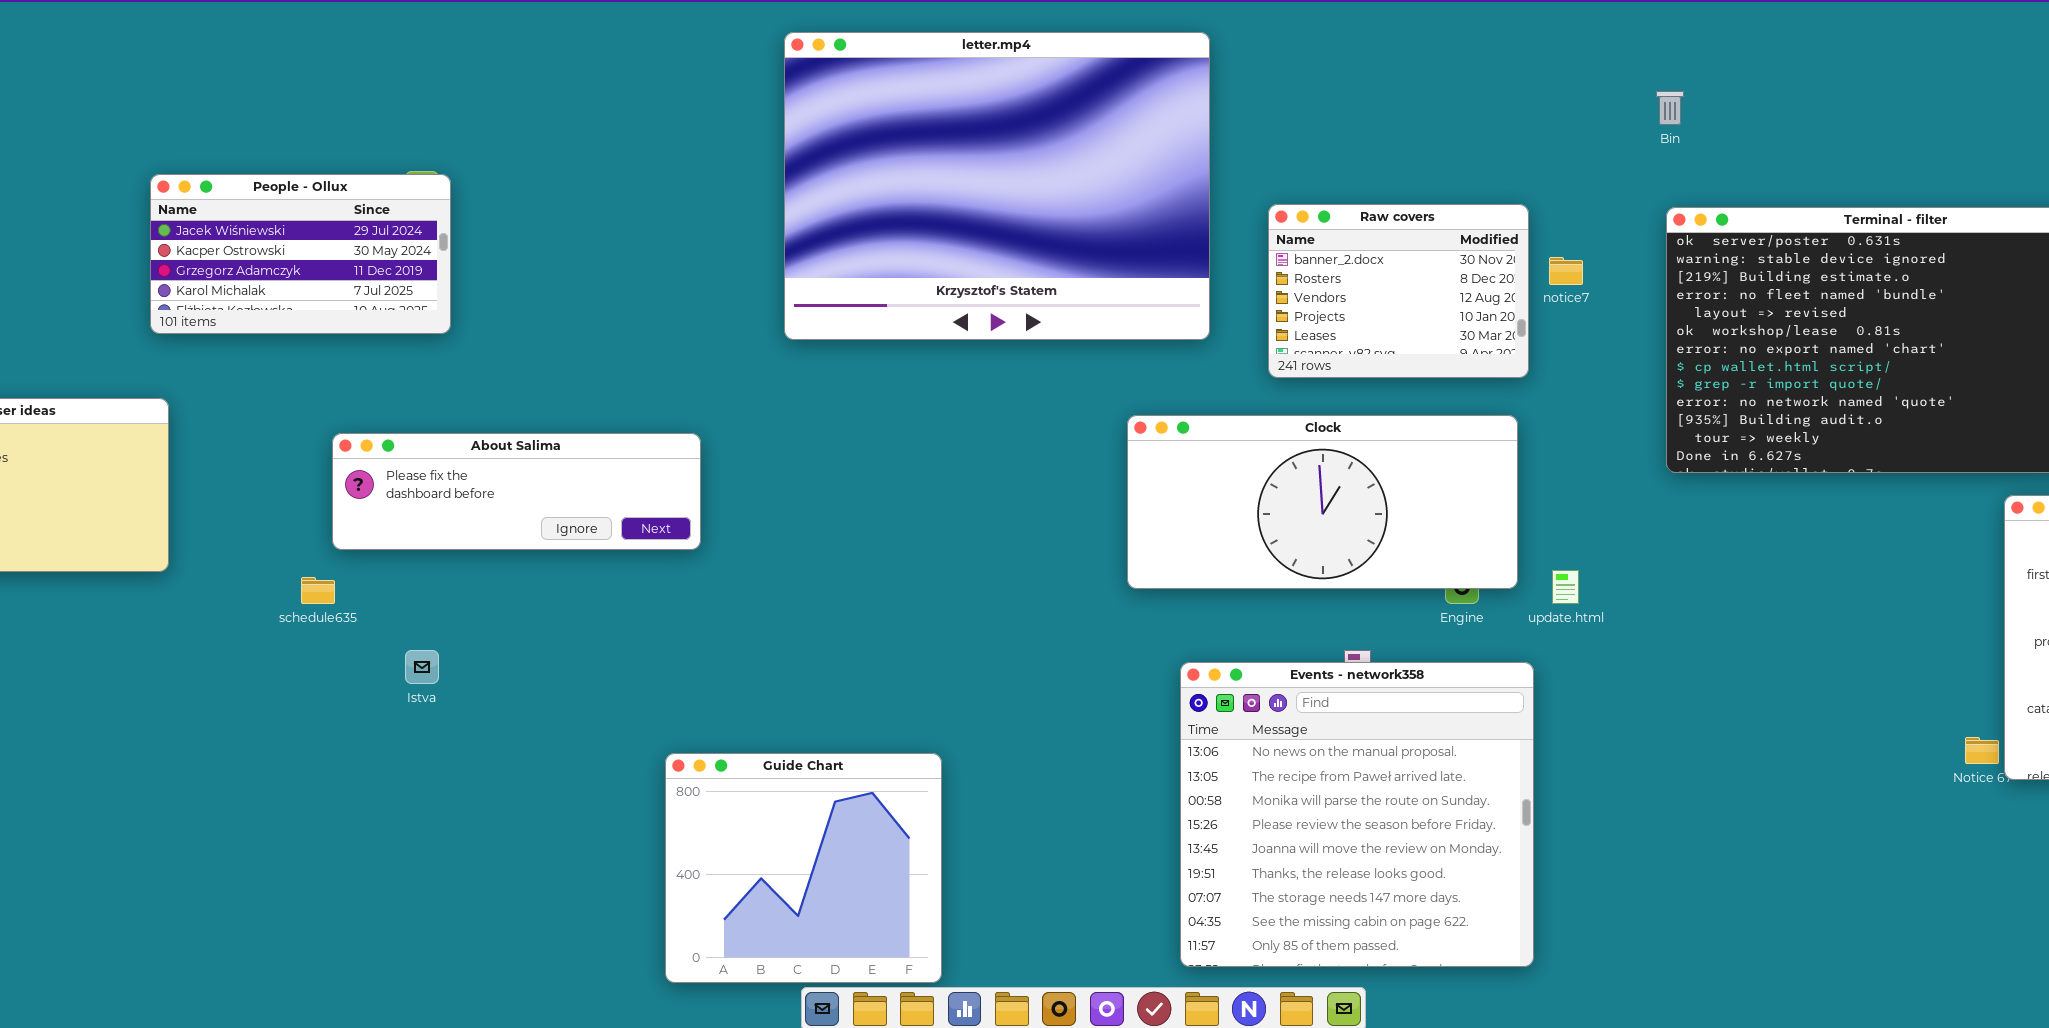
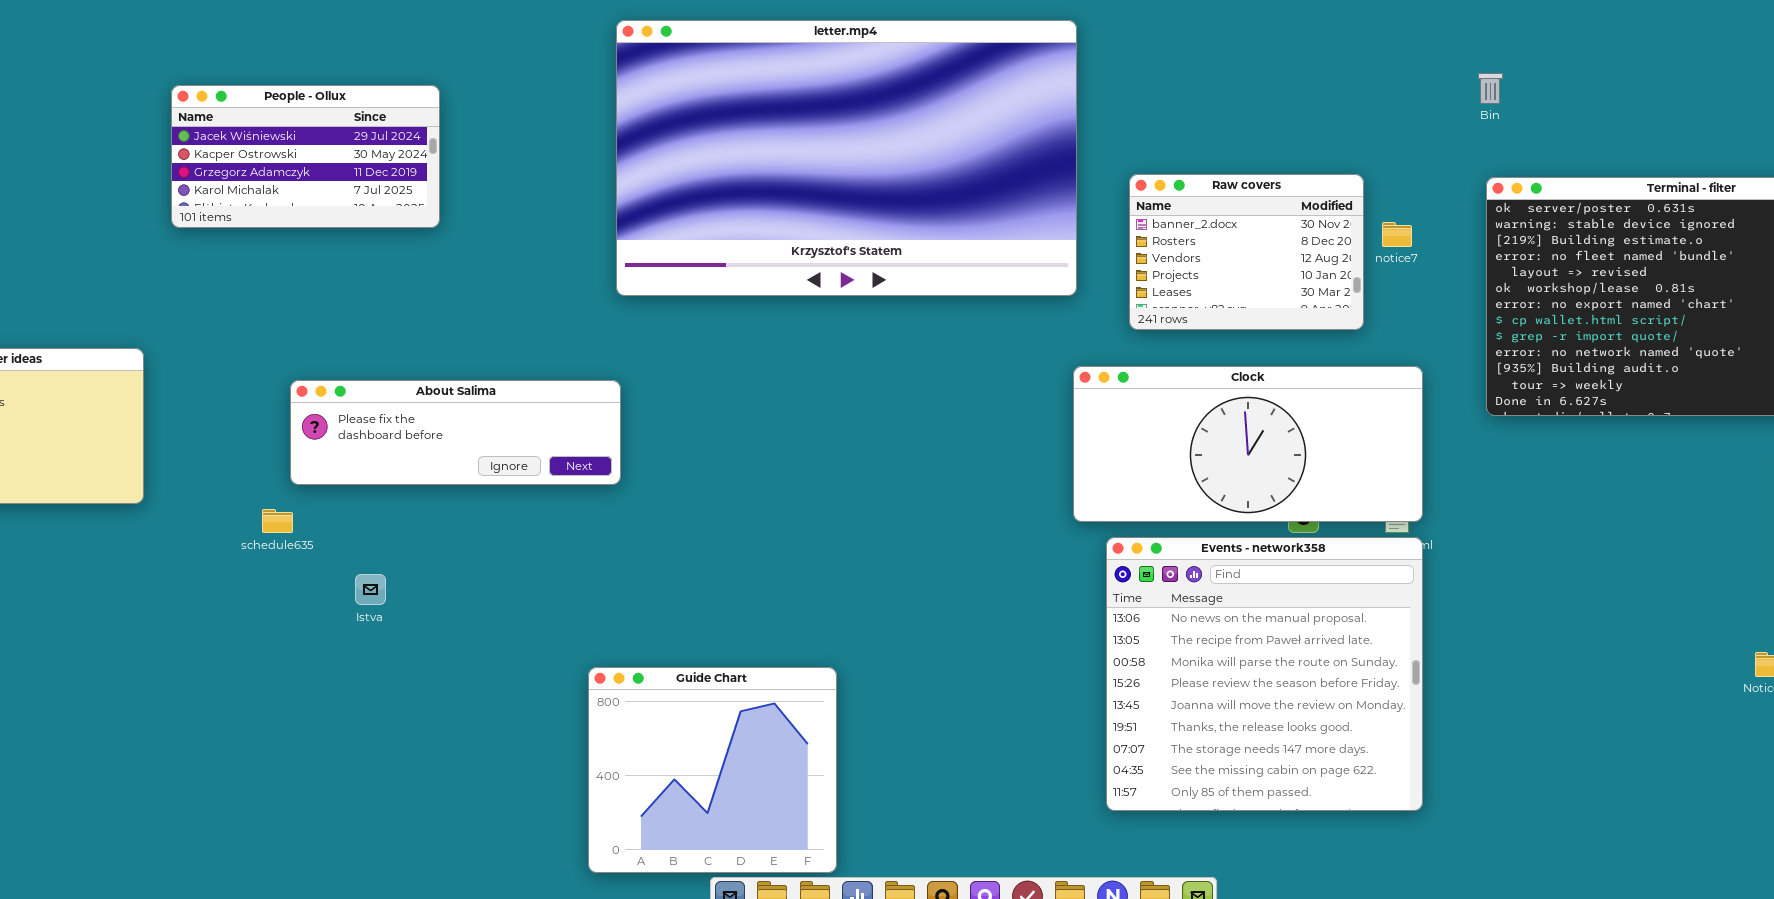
letter.mp4: [784,32,1210,340] -> [616,20,1077,296], resized
People - Ollux: [150,174,451,334] -> [171,85,440,228], moved
Clock: [1127,415,1518,589] -> [1073,366,1423,522], moved
Events - network358: [1180,662,1534,967] -> [1106,537,1423,811], moved

